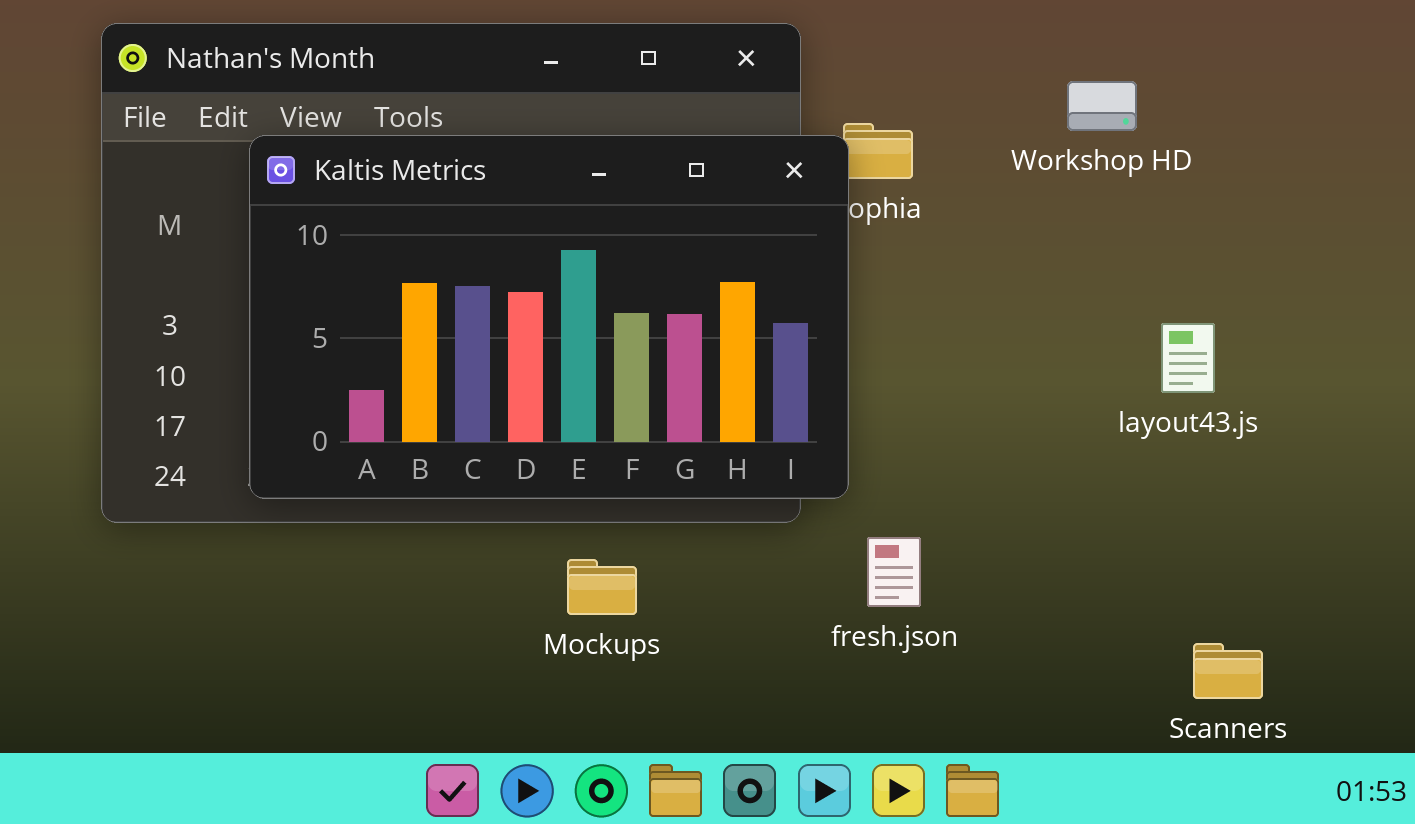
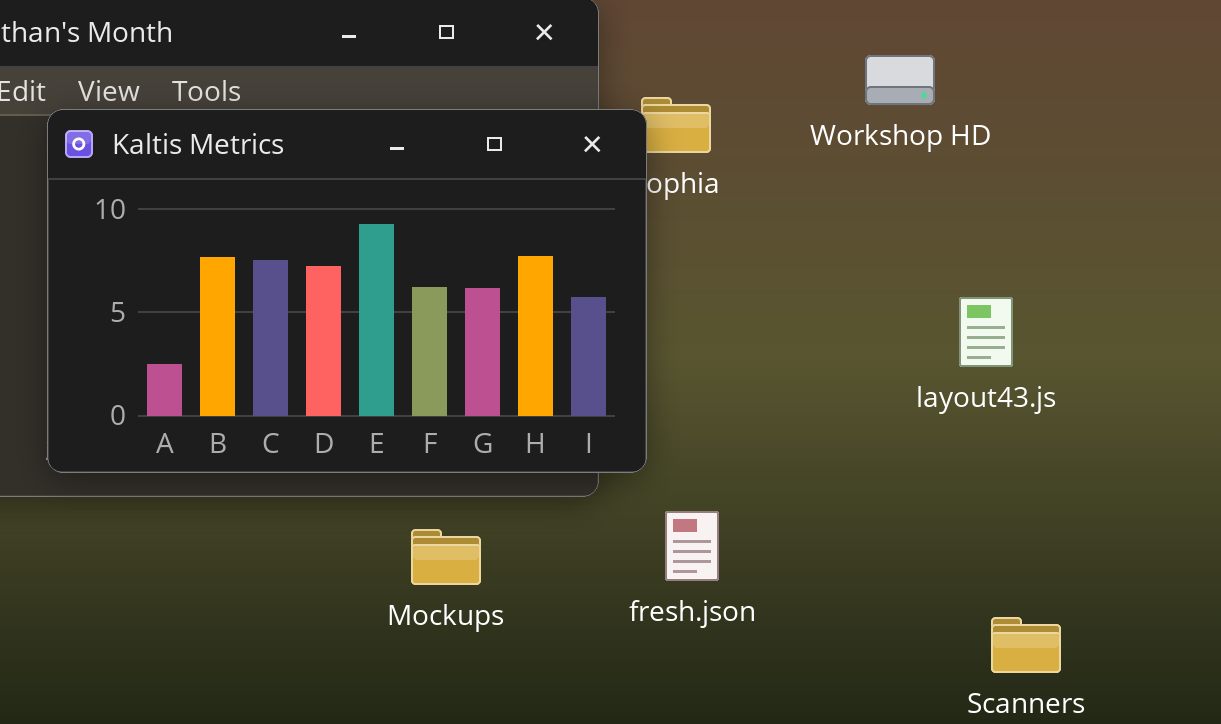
Mockups: [567,559,637,615] -> [411,529,481,585], moved

